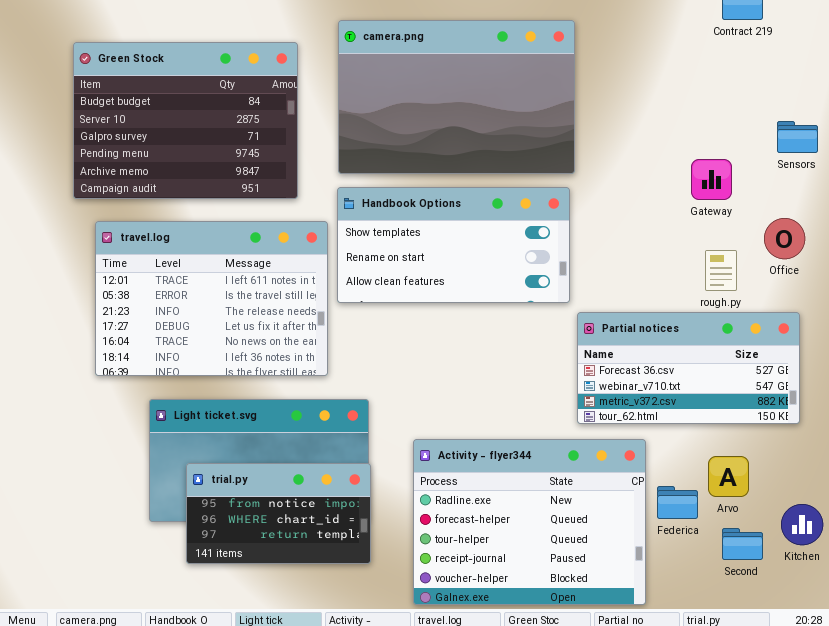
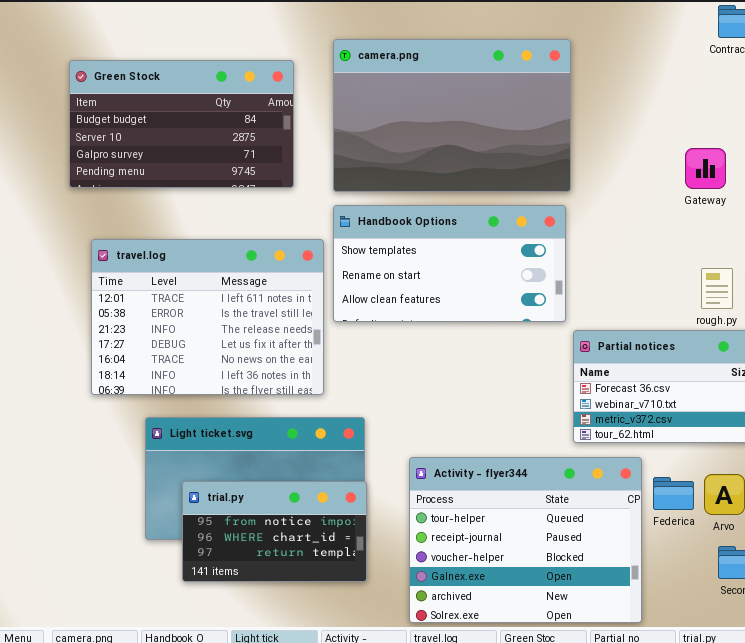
Green Stock: [73,42,298,199] -> [69,60,294,188], resized
Gateway: [691,159,732,200] -> [685,148,726,189], moved
Activity - flyer344: [413,439,646,605] -> [409,457,642,623], scrolled down 2 rows
Federica: [657,486,698,519] -> [653,477,694,510], moved

